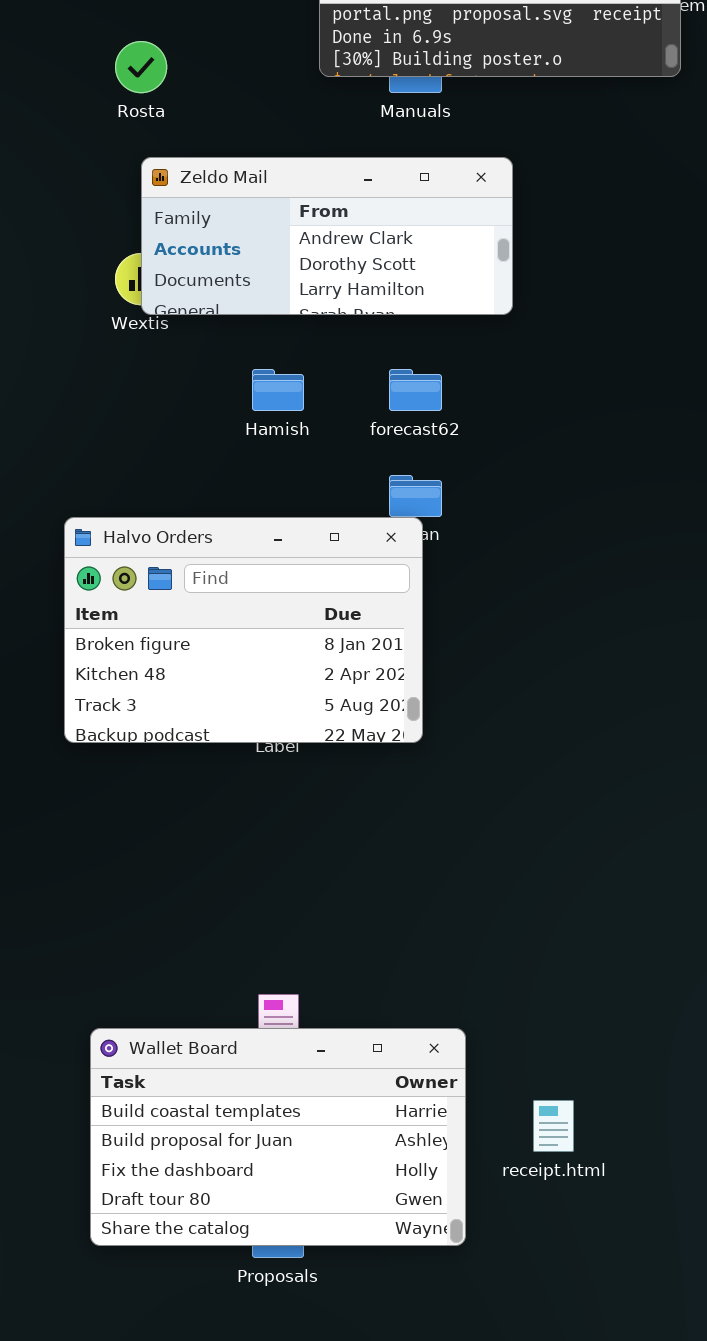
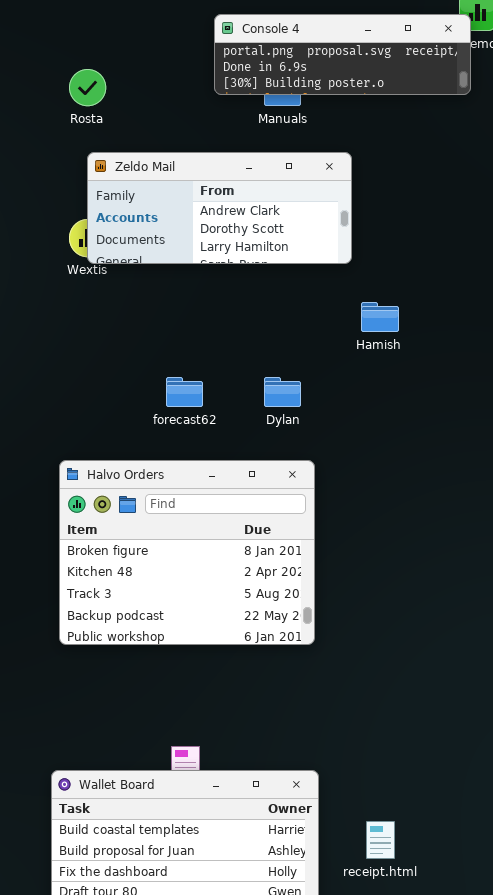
Hamish: [252,369,304,411] -> [361,302,399,332], moved
forecast62: [389,369,442,411] -> [166,377,203,407], moved
Halvo Orders: [64,517,423,743] -> [59,460,315,645], moved, resized

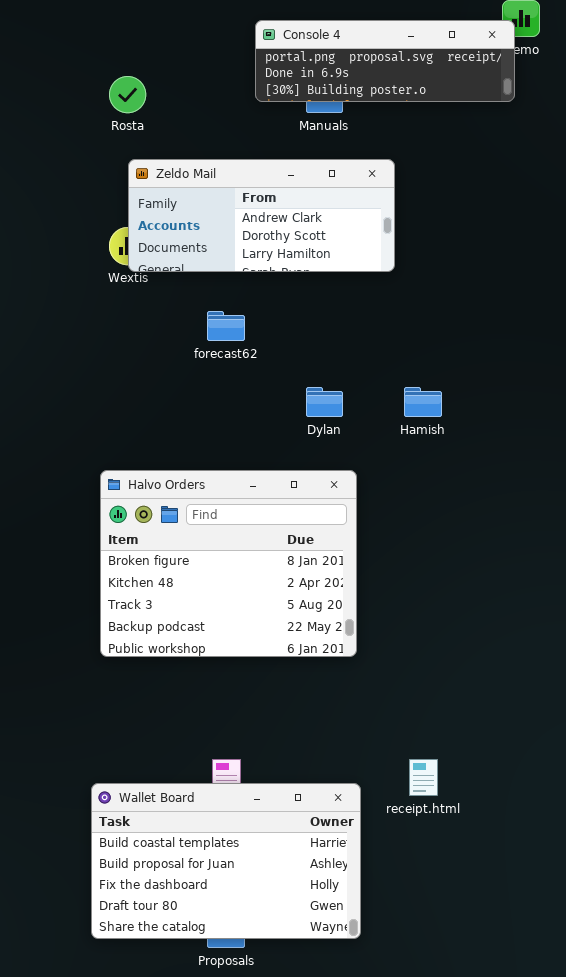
Hamish: [361,302,399,332] -> [404,387,442,417], moved
forecast62: [166,377,203,407] -> [207,311,245,341], moved
receipt.html: [366,821,395,859] -> [409,759,438,796], moved

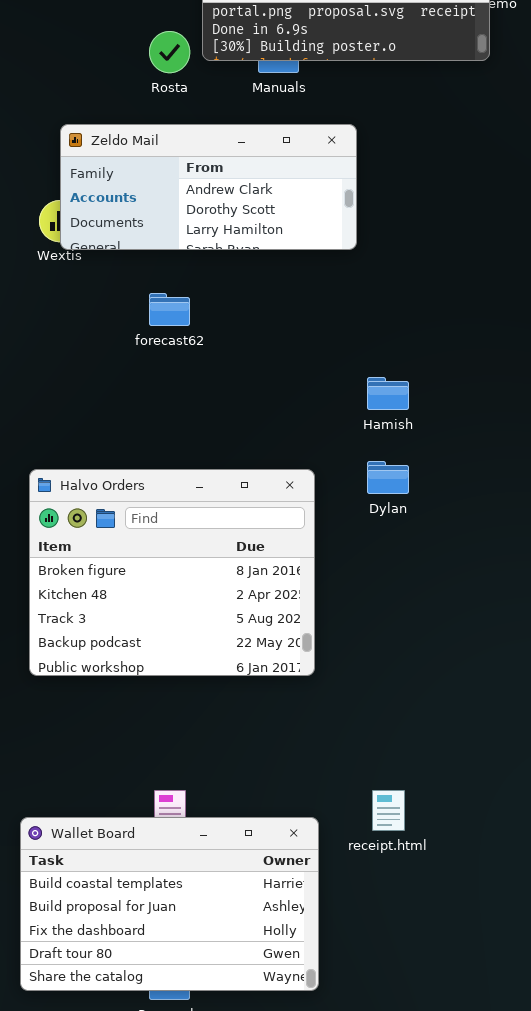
Rosta: [109,76,146,113] -> [149,31,190,73], moved
Dylan: [306,387,343,417] -> [367,461,409,494], moved

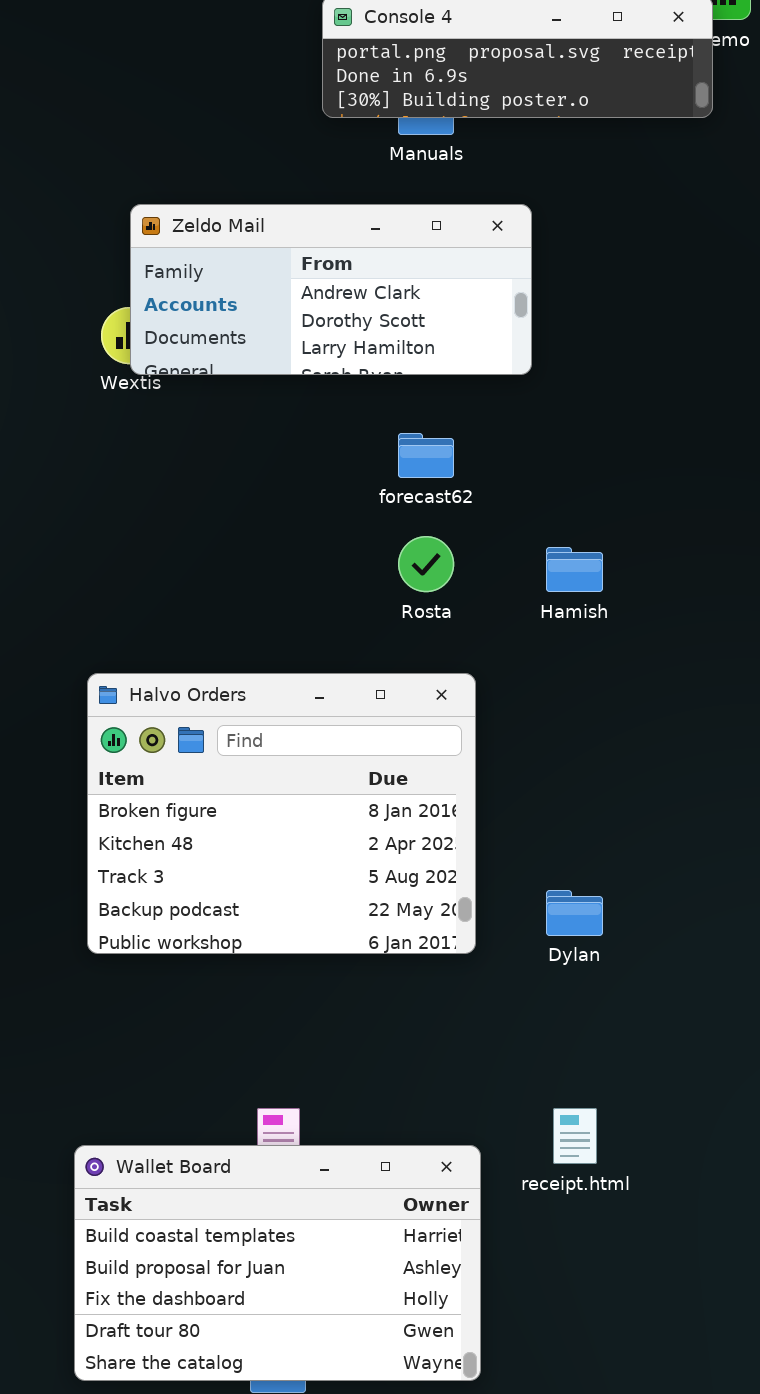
Rosta: [149,31,190,73] -> [398,536,454,592], moved
forecast62: [149,293,190,326] -> [398,433,454,478], moved
Dylan: [367,461,409,494] -> [546,890,603,936], moved

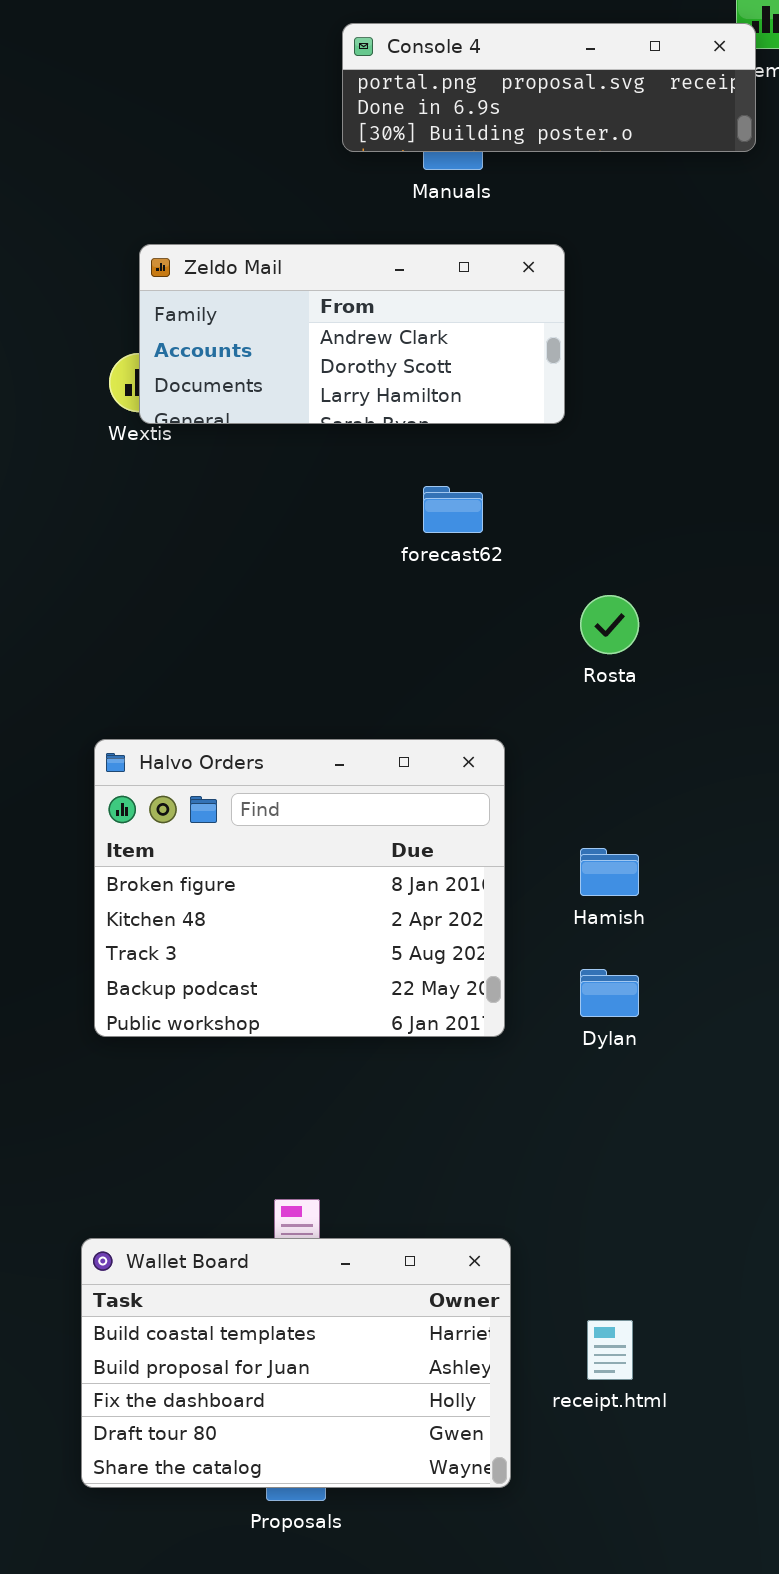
Rosta: [398,536,454,592] -> [580,595,639,654], moved
Hamish: [546,547,603,592] -> [580,848,639,896], moved
receipt.html: [553,1108,597,1164] -> [587,1320,633,1380], moved

